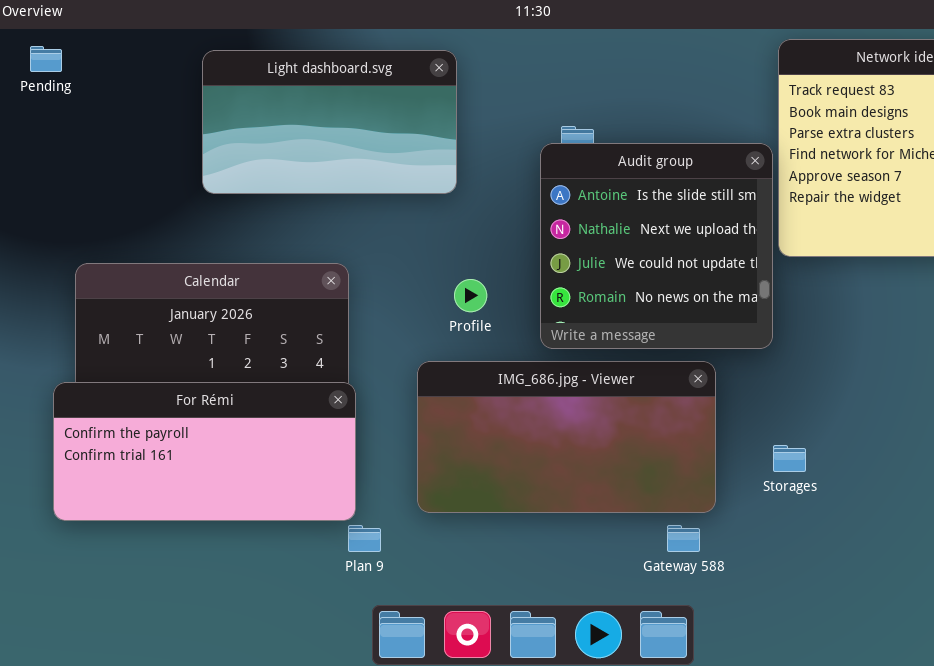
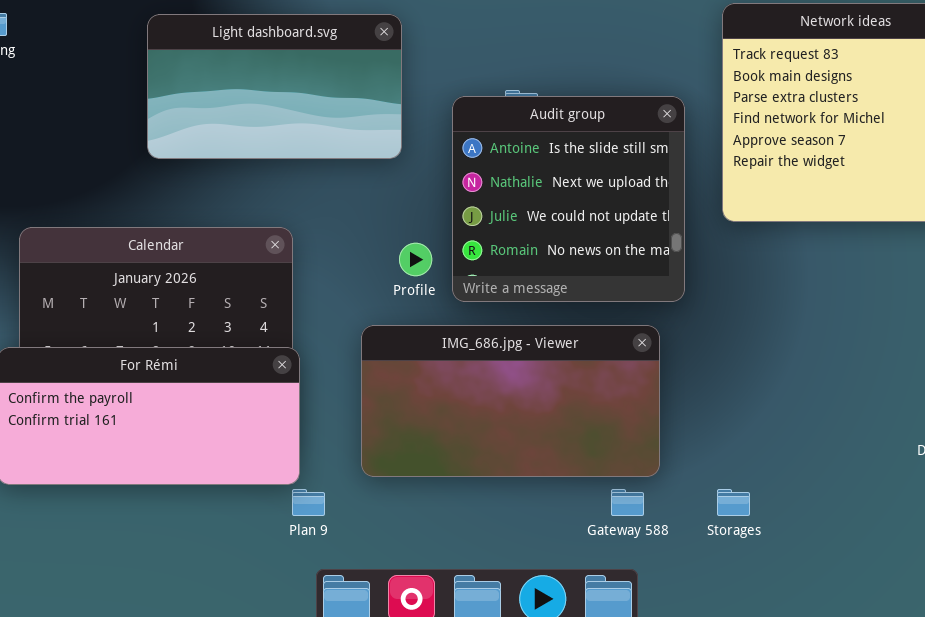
Audit group: [540,143,773,349] -> [452,96,685,302], moved
Storages: [773,445,806,472] -> [717,489,750,516], moved

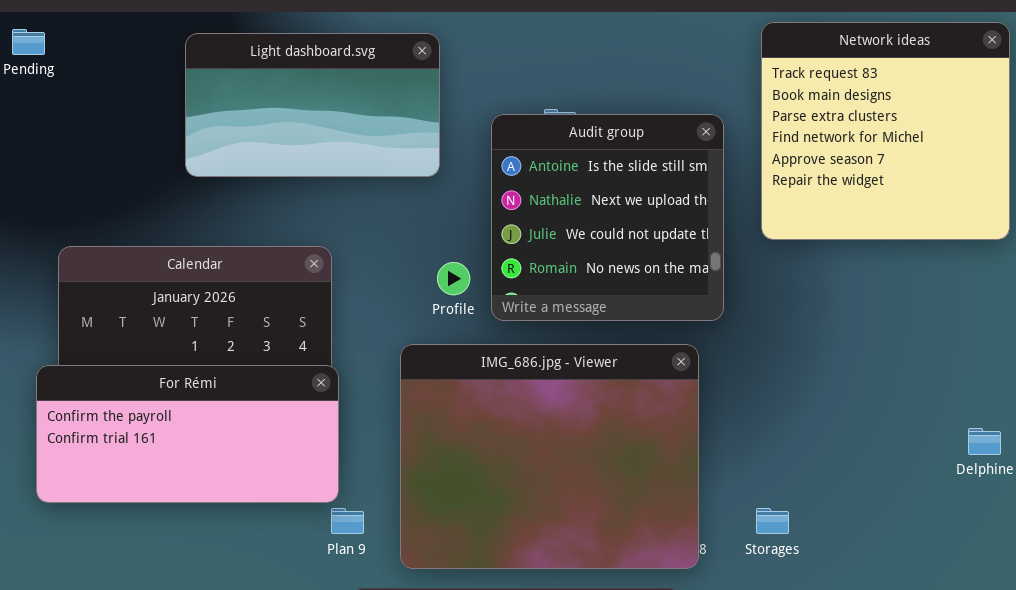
IMG_686.jpg - Viewer: [361,325,660,477] -> [400,344,699,569], resized

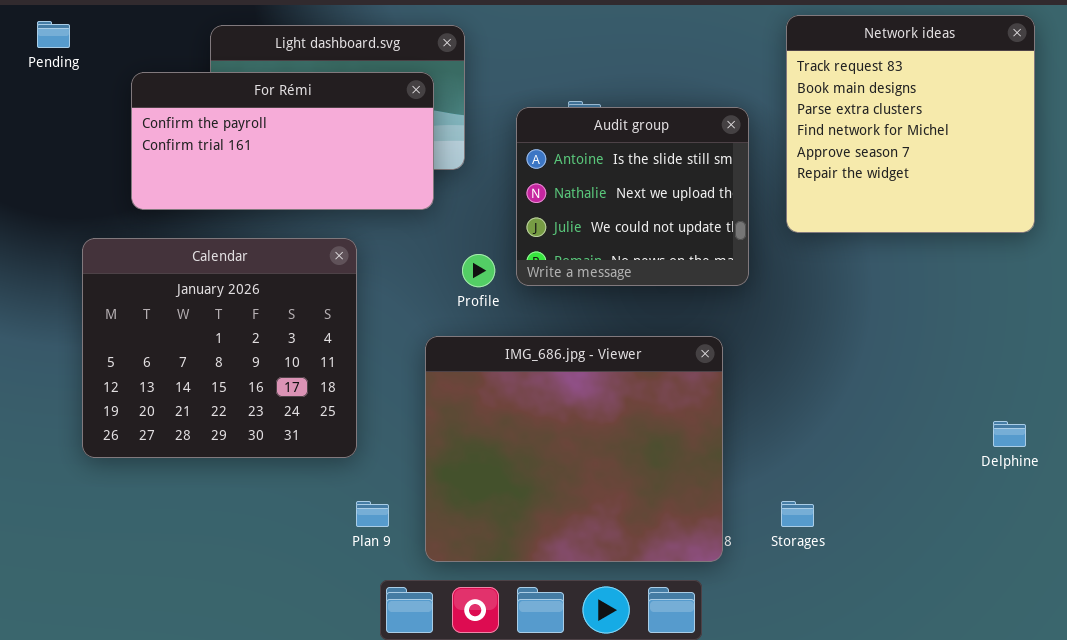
Audit group: [491,114,724,321] -> [516,107,749,286], resized
For Rémi: [36,365,339,503] -> [131,72,434,210], moved

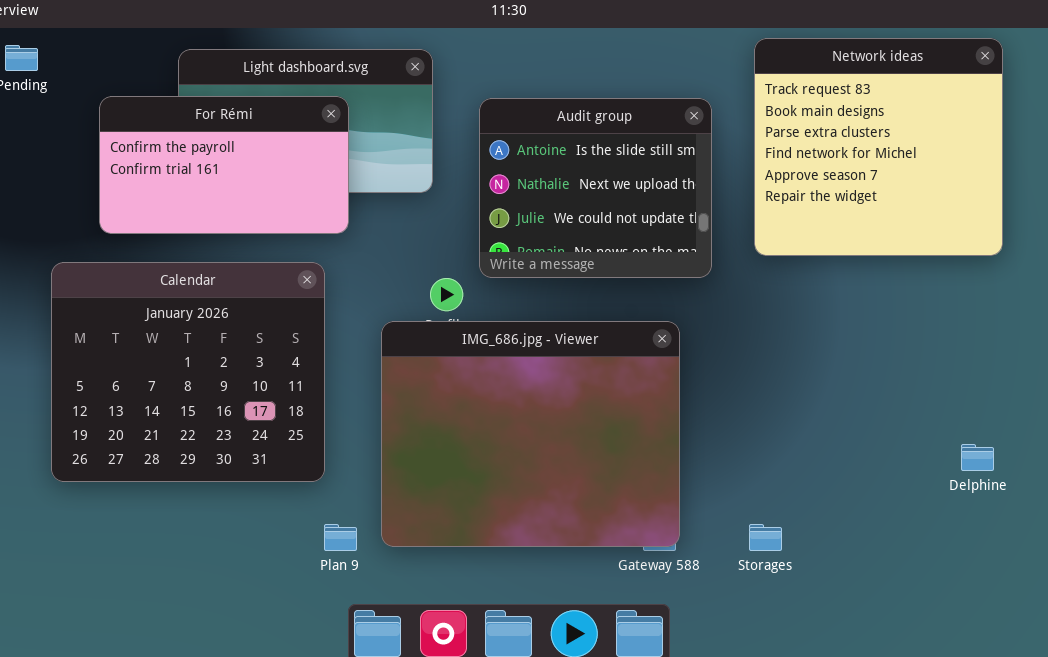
For Rémi: [131,72,434,210] -> [99,96,349,234], resized
Audit group: [516,107,749,286] -> [479,98,712,278], moved
IMG_686.jpg - Viewer: [425,336,723,562] -> [381,321,680,547], moved

